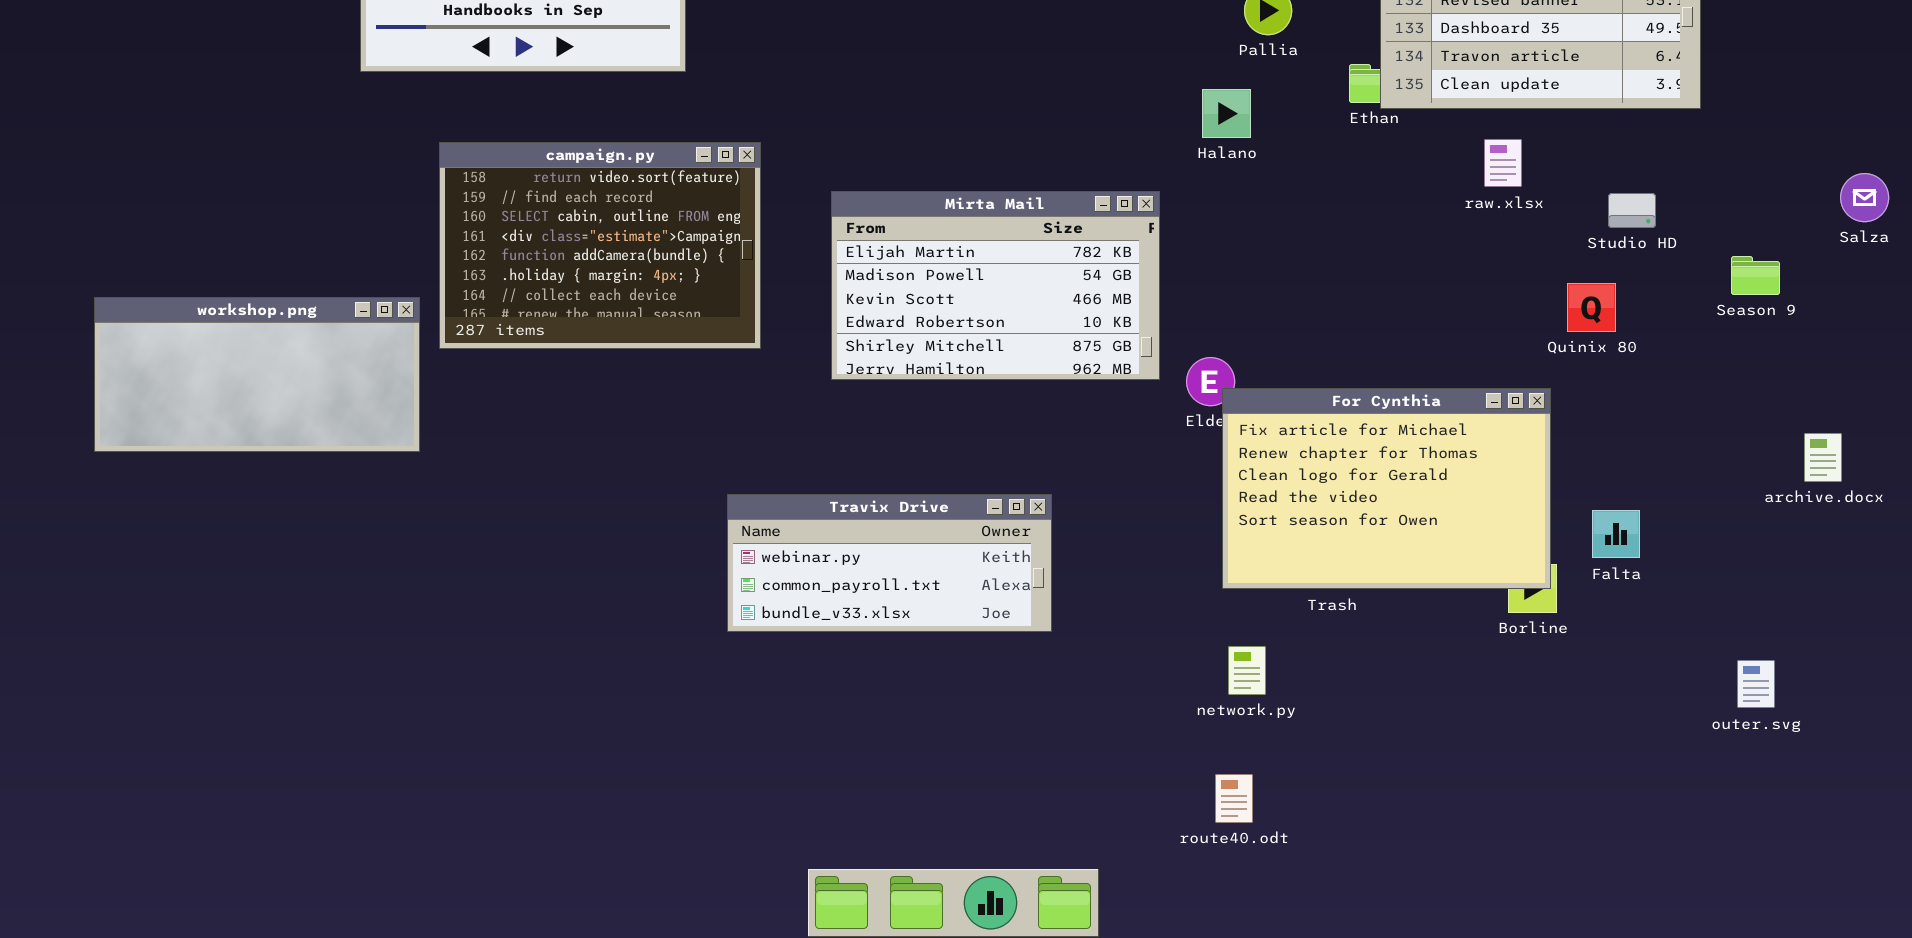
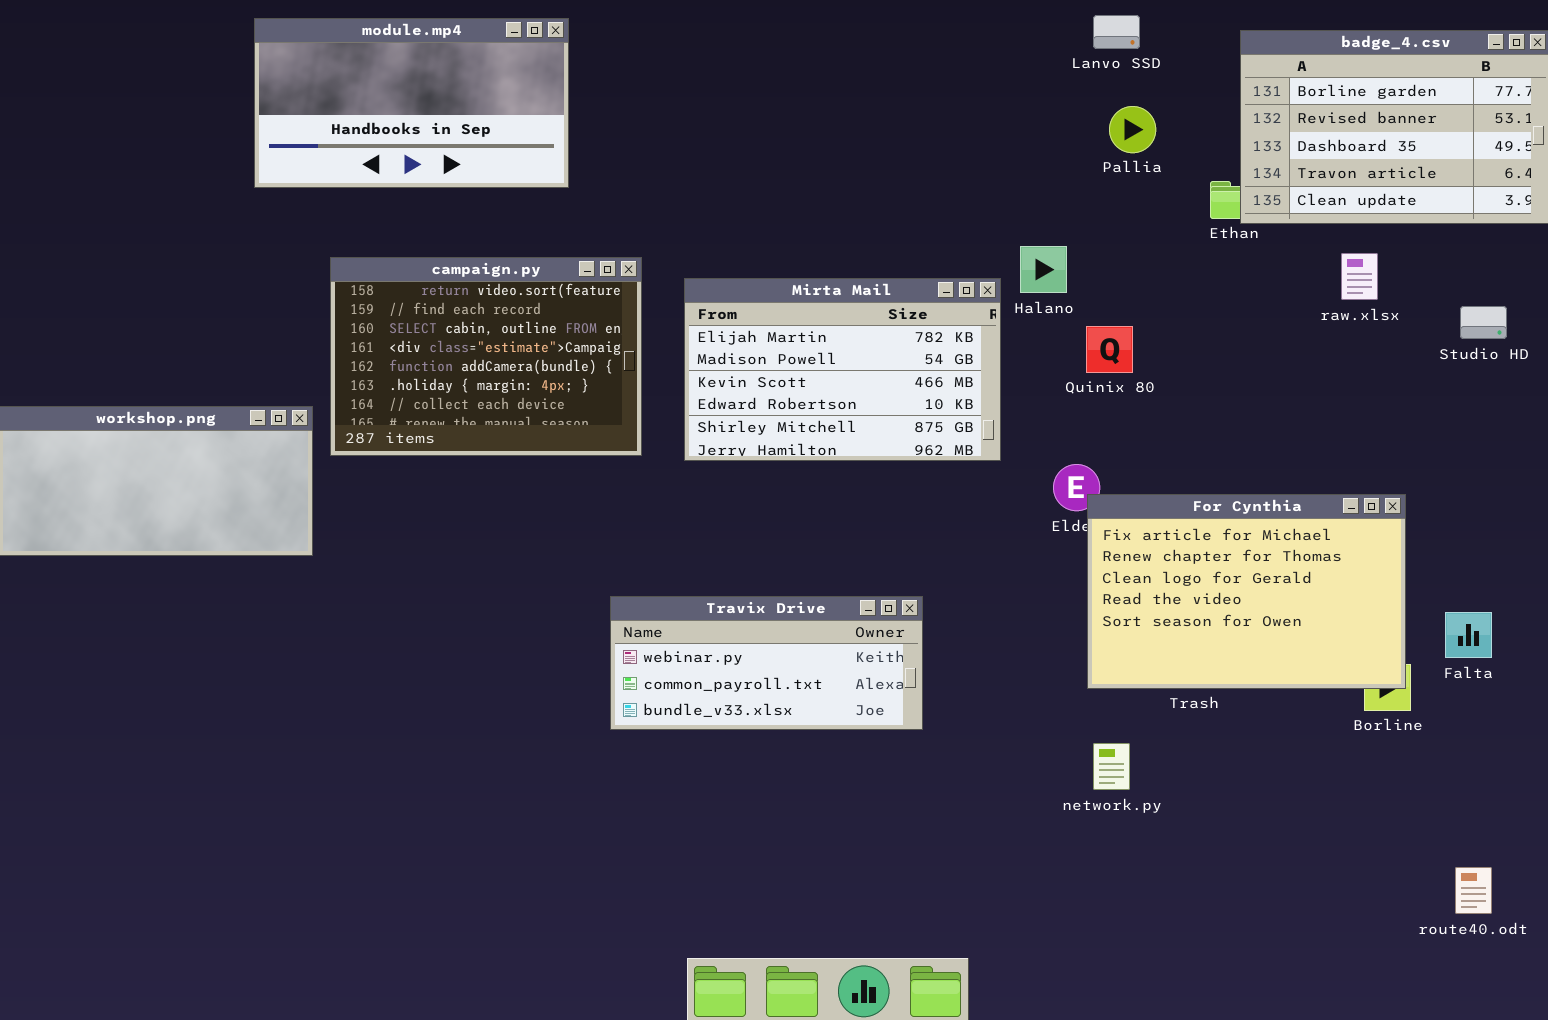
Halano: [1202,89,1251,138] -> [1020,246,1067,293], moved
Mirta Mail: [831,191,1160,380] -> [684,278,1001,461], moved
Quinix 80: [1567,283,1616,332] -> [1086,326,1133,373], moved
route40.odt: [1215,774,1253,823] -> [1455,867,1492,914], moved

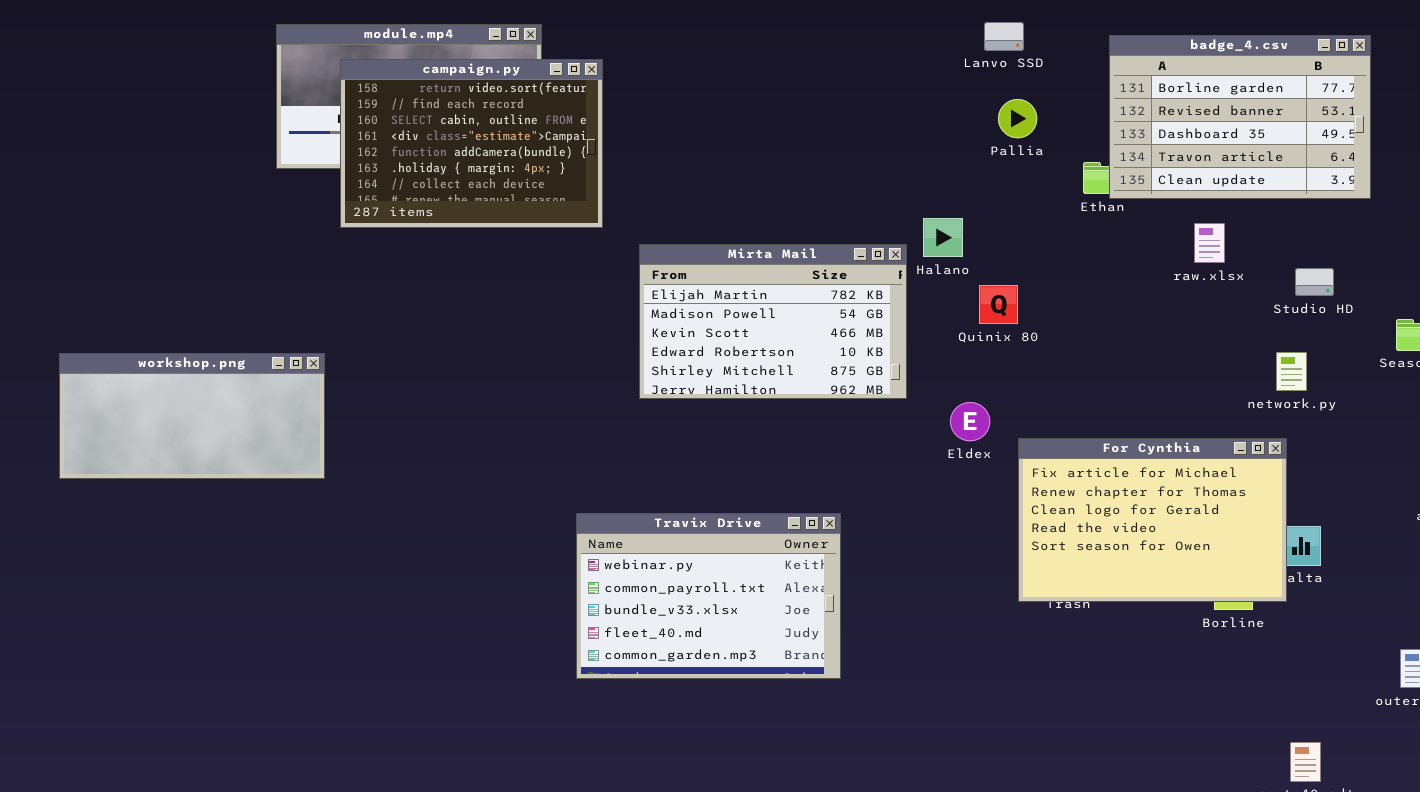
campaign.py: [330,257,642,456] -> [340,59,603,228], moved
For Cynthia: [1087,494,1406,689] -> [1018,438,1287,602], moved
Travix Drive: [610,596,923,730] -> [576,513,841,679], resized
network.py: [1093,743,1130,790] -> [1276,352,1307,391], moved

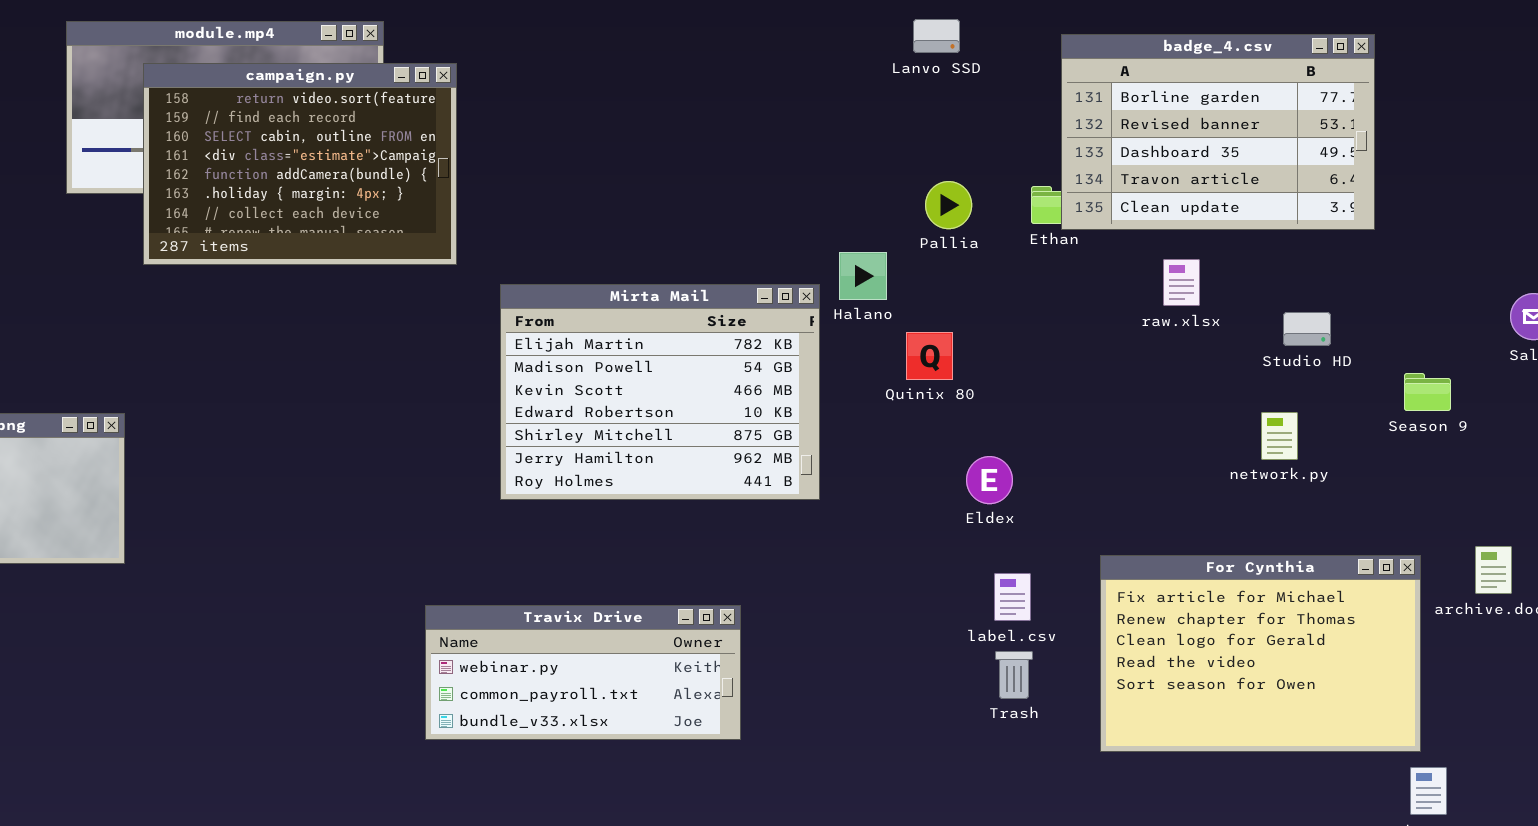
Pallia: [998,99,1037,138] -> [925,181,972,229], moved
Mirta Mail: [639,244,907,399] -> [500,284,820,500], resized
Eldex: [950,402,990,441] -> [966,456,1013,504], moved
For Cynthia: [1018,438,1287,602] -> [1100,555,1421,752], moved
Travix Drive: [576,513,841,679] -> [425,605,741,740], resized

